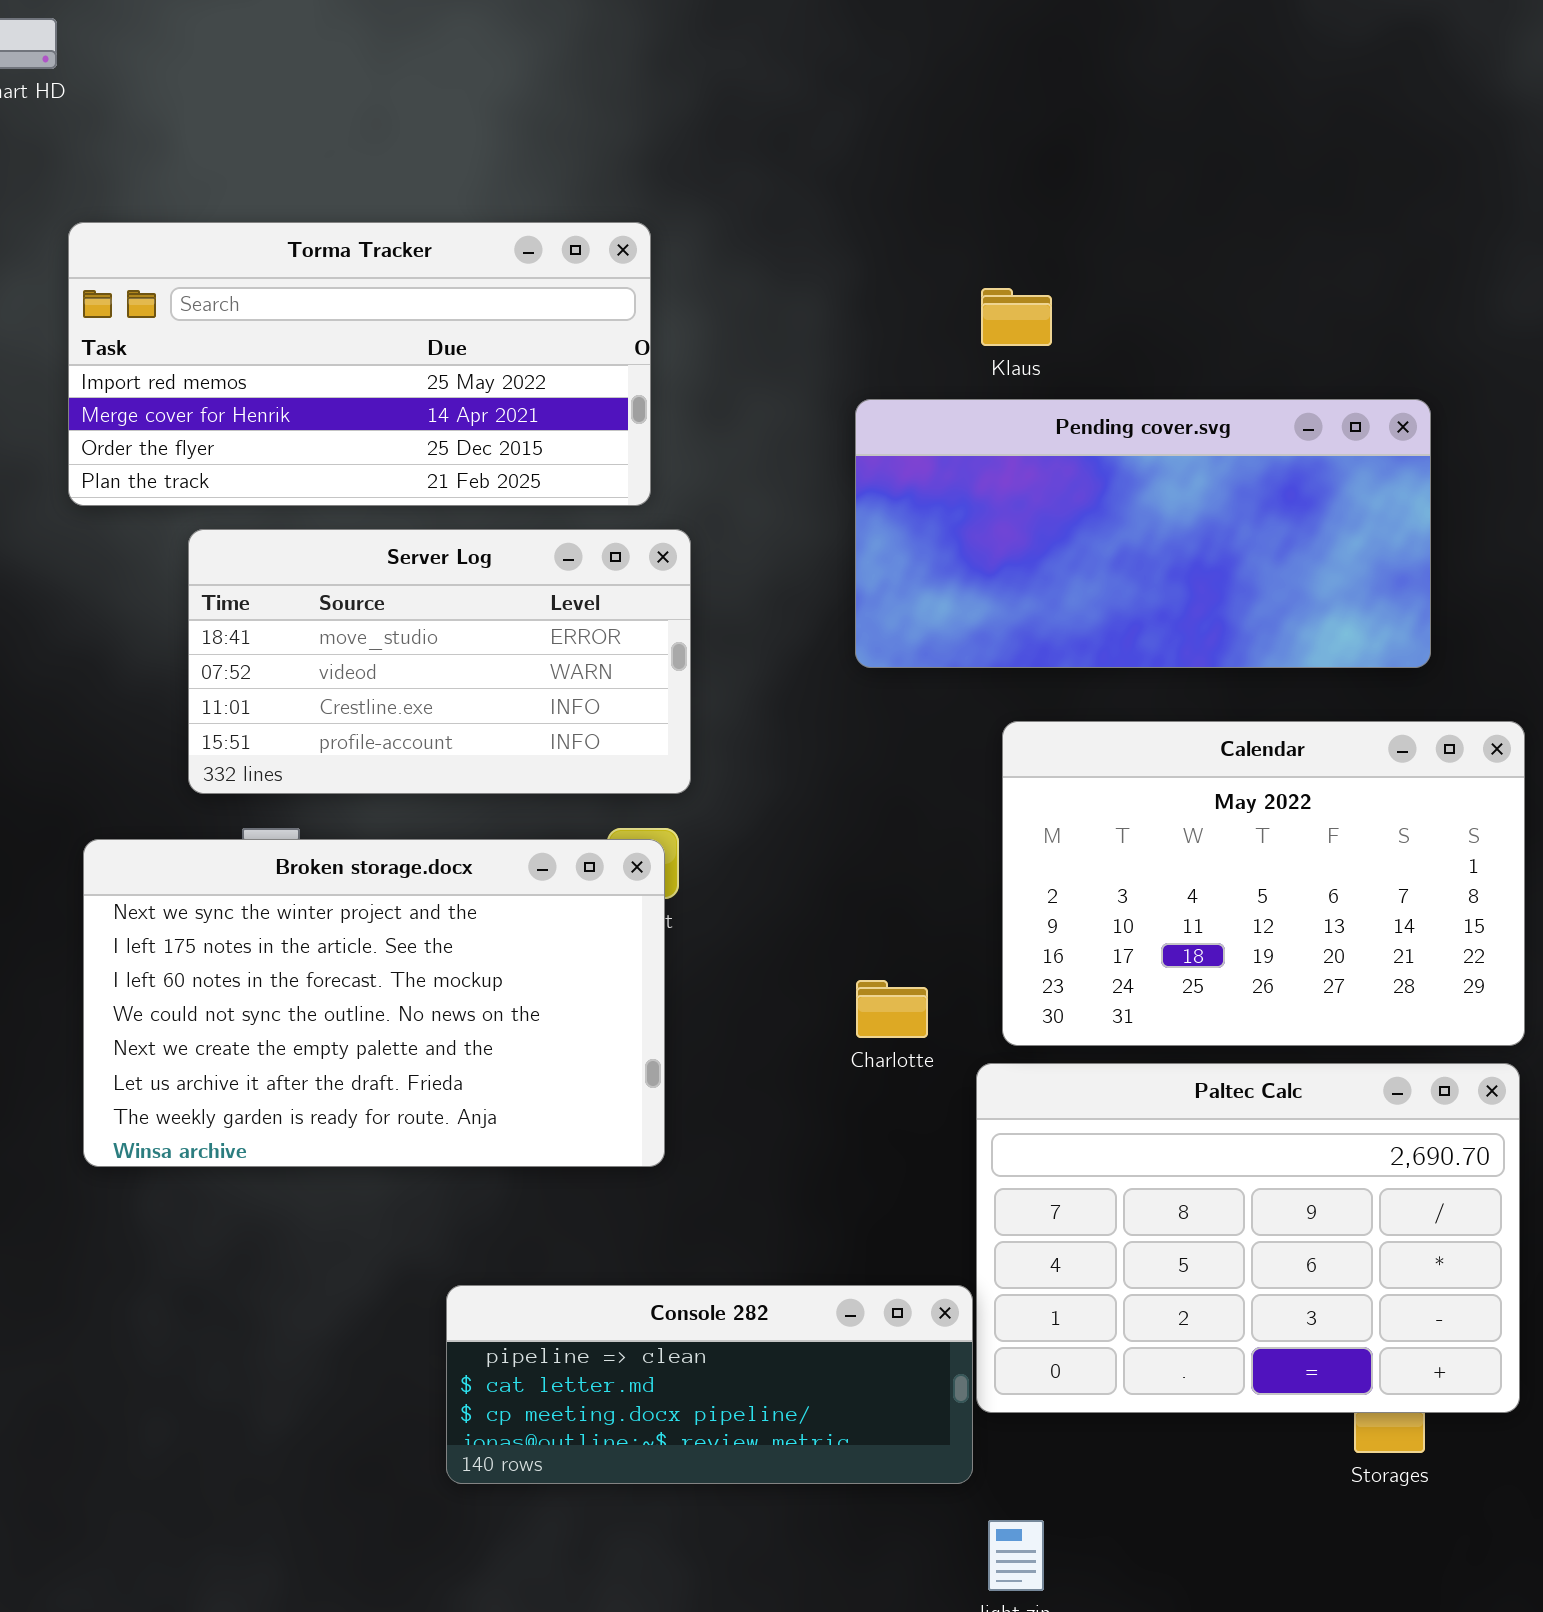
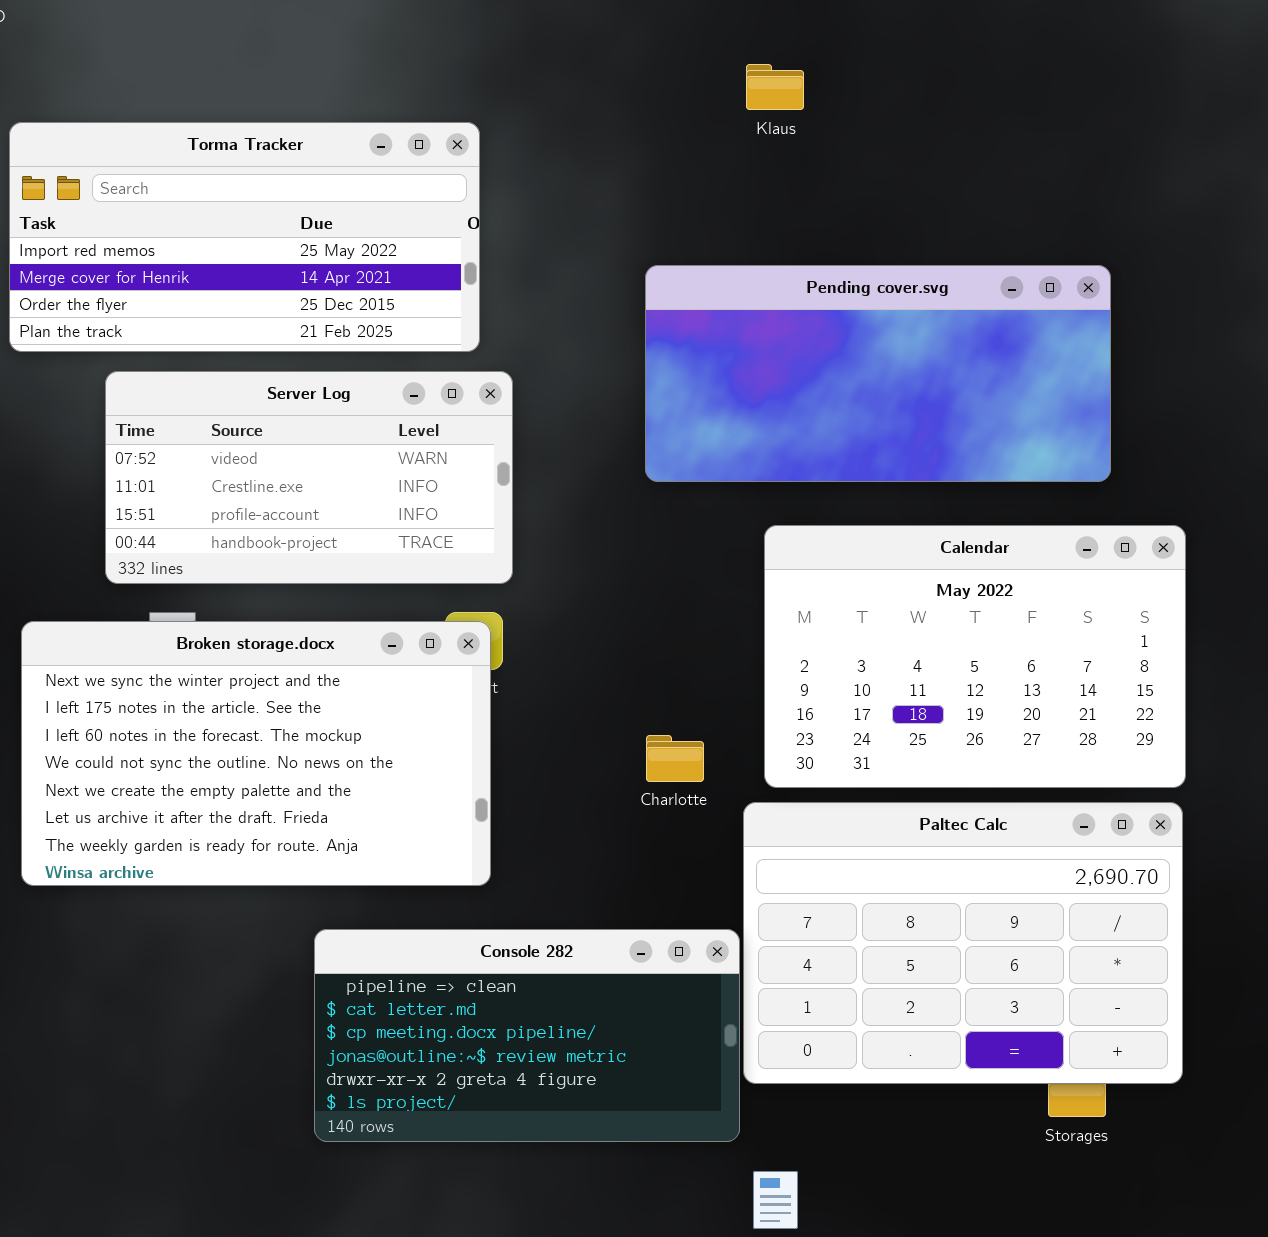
Klaus: [981,288,1052,346] -> [746,64,804,110], moved
Server Log: [188,529,691,794] -> [105,371,513,584], scrolled down 1 row
Console 282: [446,1285,973,1484] -> [314,929,740,1142], resized

